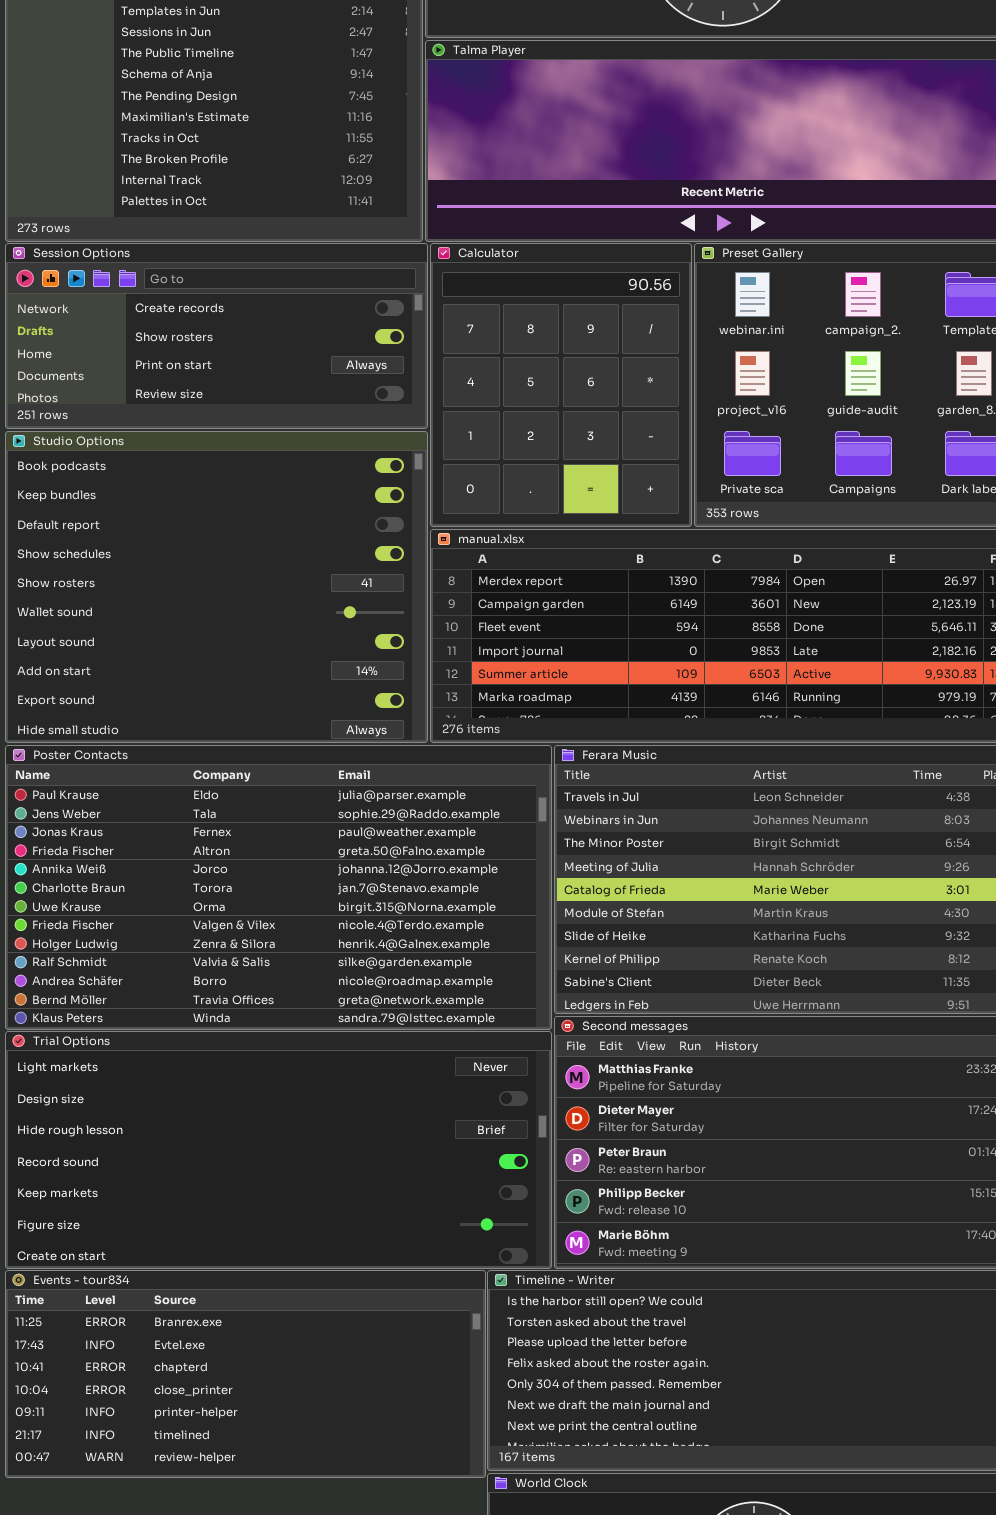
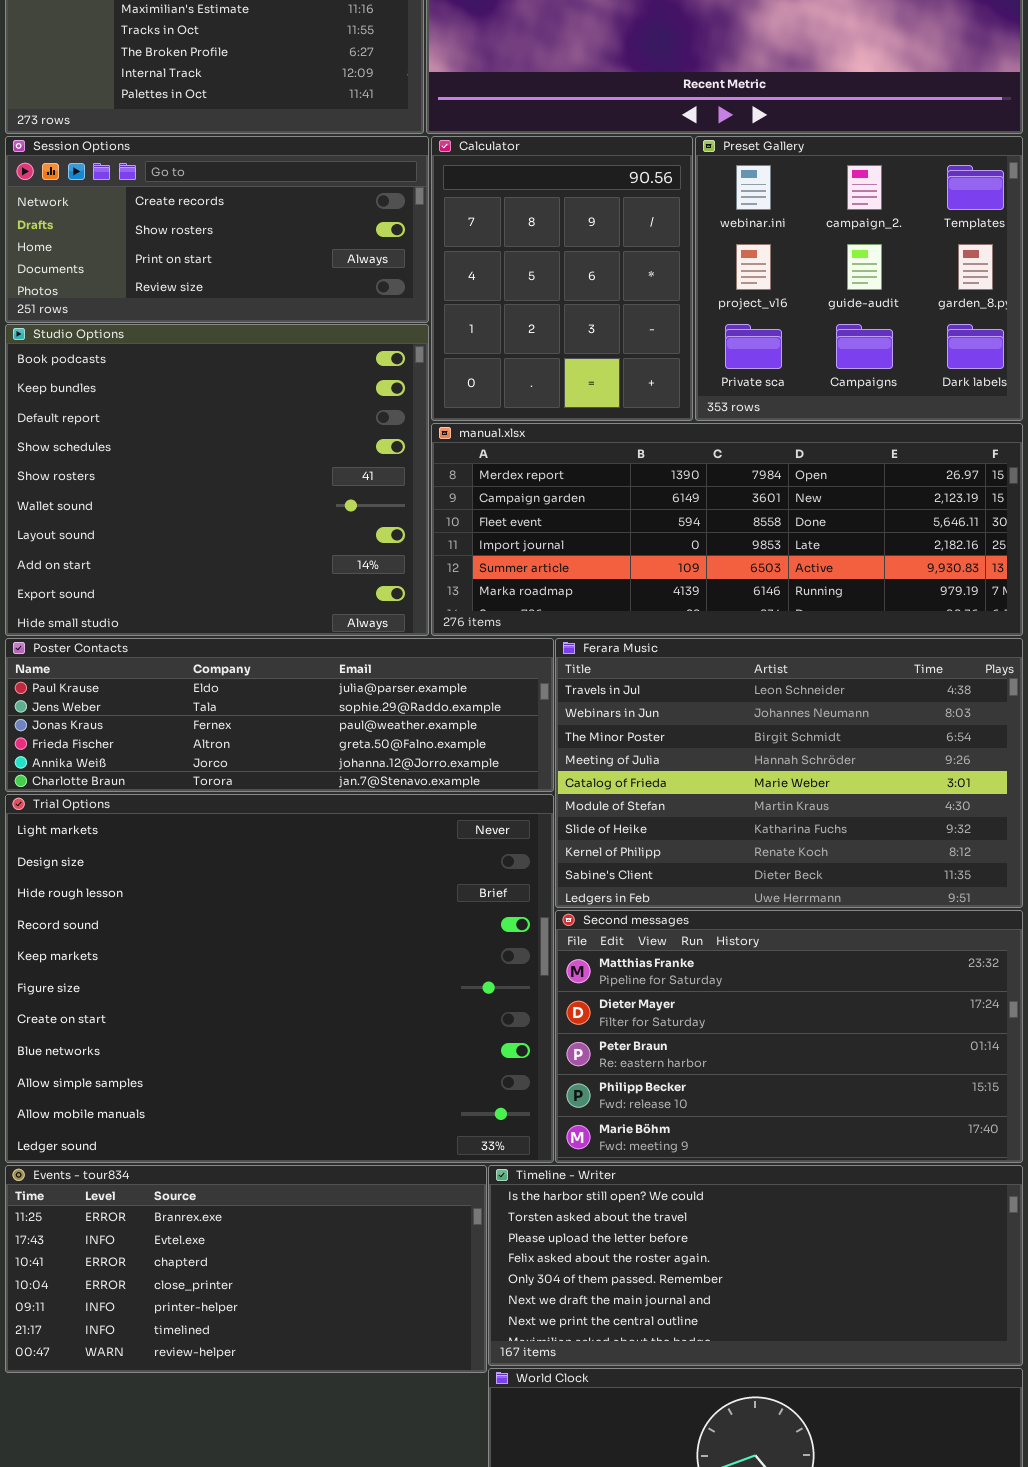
Poster Contacts: [5,745,552,1030] -> [5,638,554,792], resized
Trial Options: [5,1031,552,1269] -> [5,794,554,1163], resized

